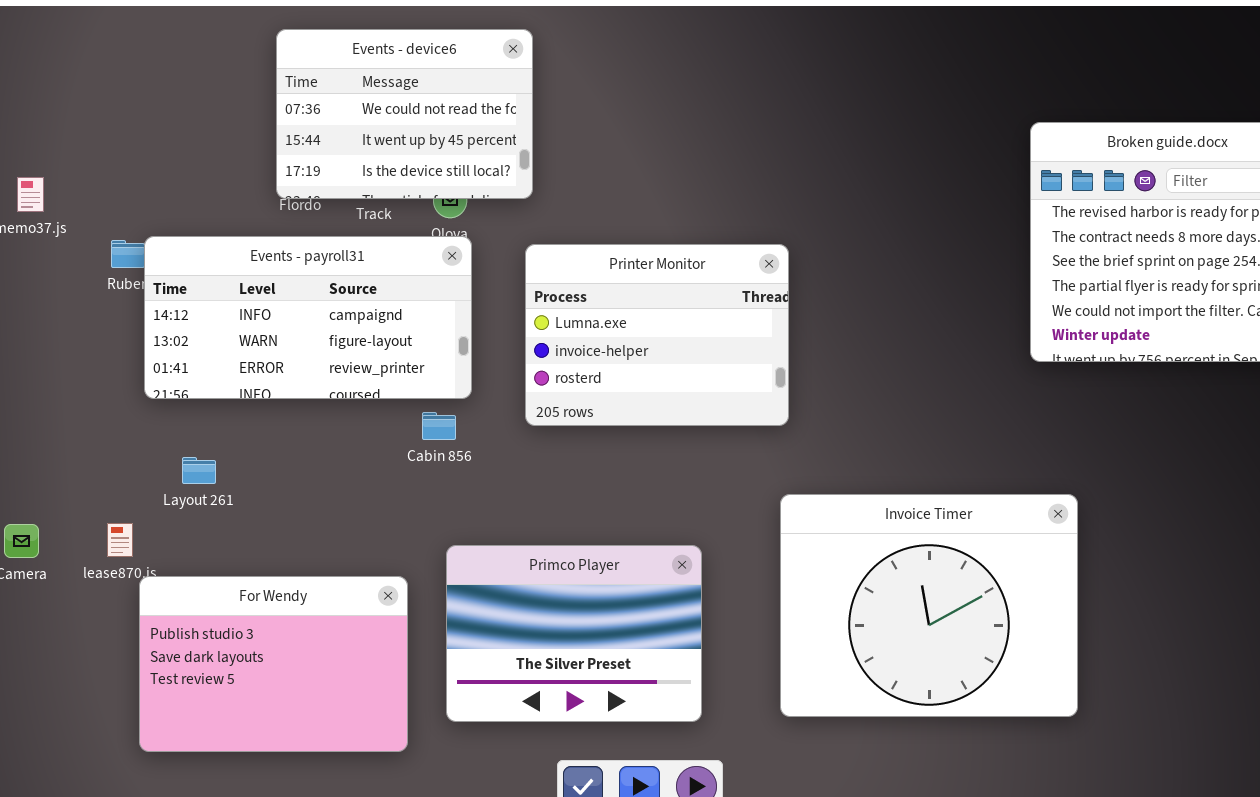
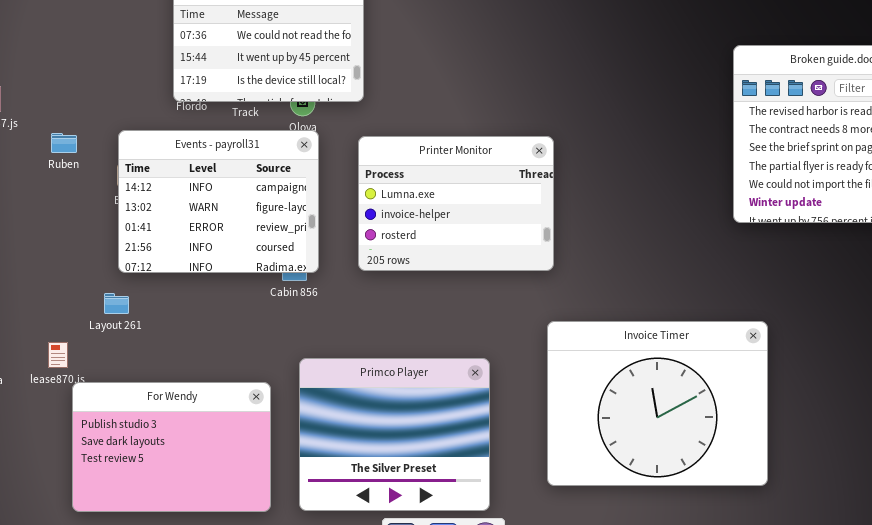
Events - payroll31: [144,236,472,399] -> [118,130,319,273], resized
Primco Player: [446,545,702,722] -> [299,358,490,511], resized

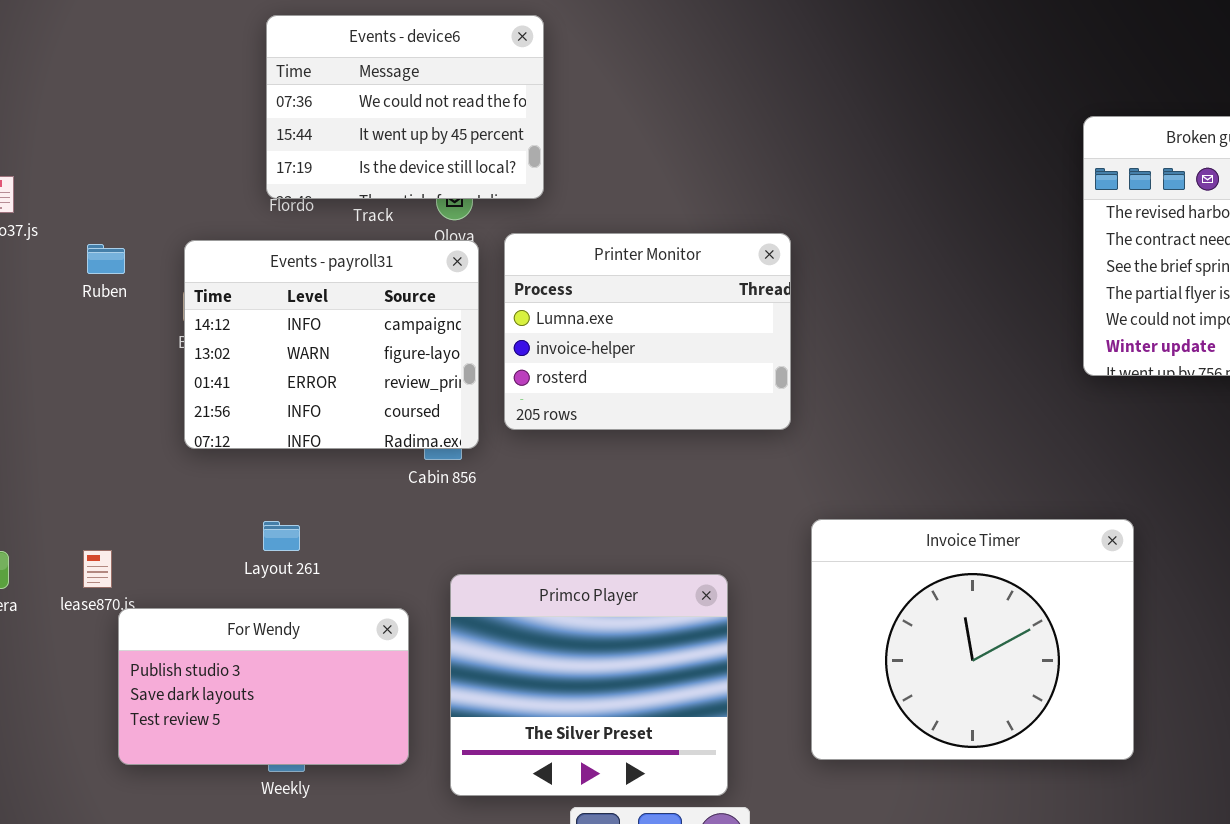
Printer Monitor: [358,136,554,271] -> [504,233,791,430], moved
Layout 261: [104,293,129,314] -> [263,521,300,551], moved
For Wendy: [72,382,271,512] -> [118,608,409,765], resized

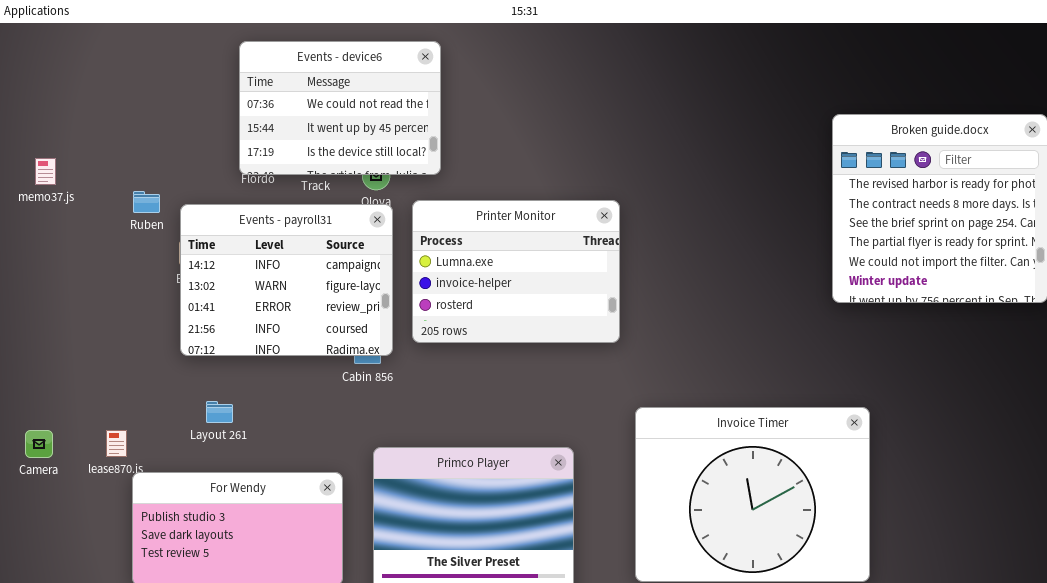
Ruben: [87,244,125,274] -> [133,191,160,213], moved
Layout 261: [263,521,300,551] -> [206,401,233,423], moved

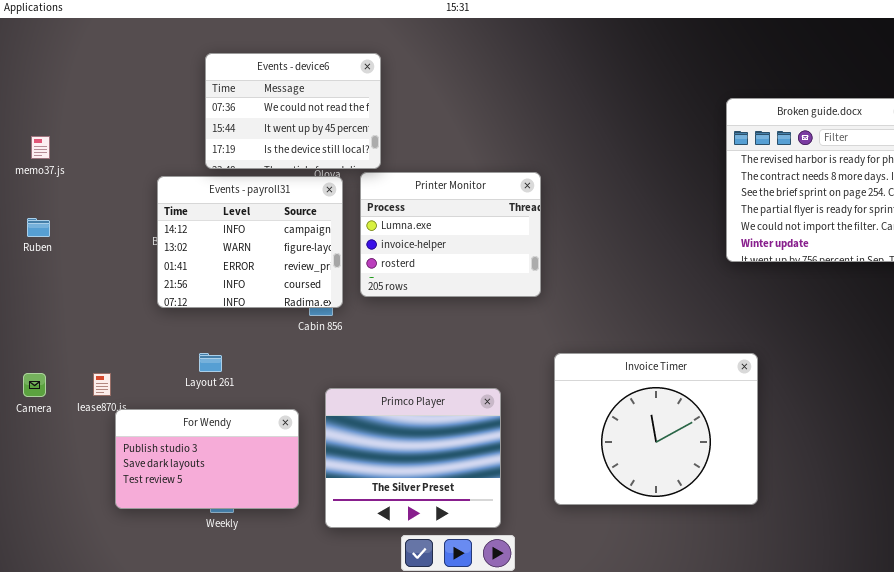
Events - device6: [239,41,441,175] -> [205,53,381,169], moved
Ruben: [133,191,160,213] -> [27,218,50,237], moved
Layout 261: [206,401,233,423] -> [199,353,222,372], moved

